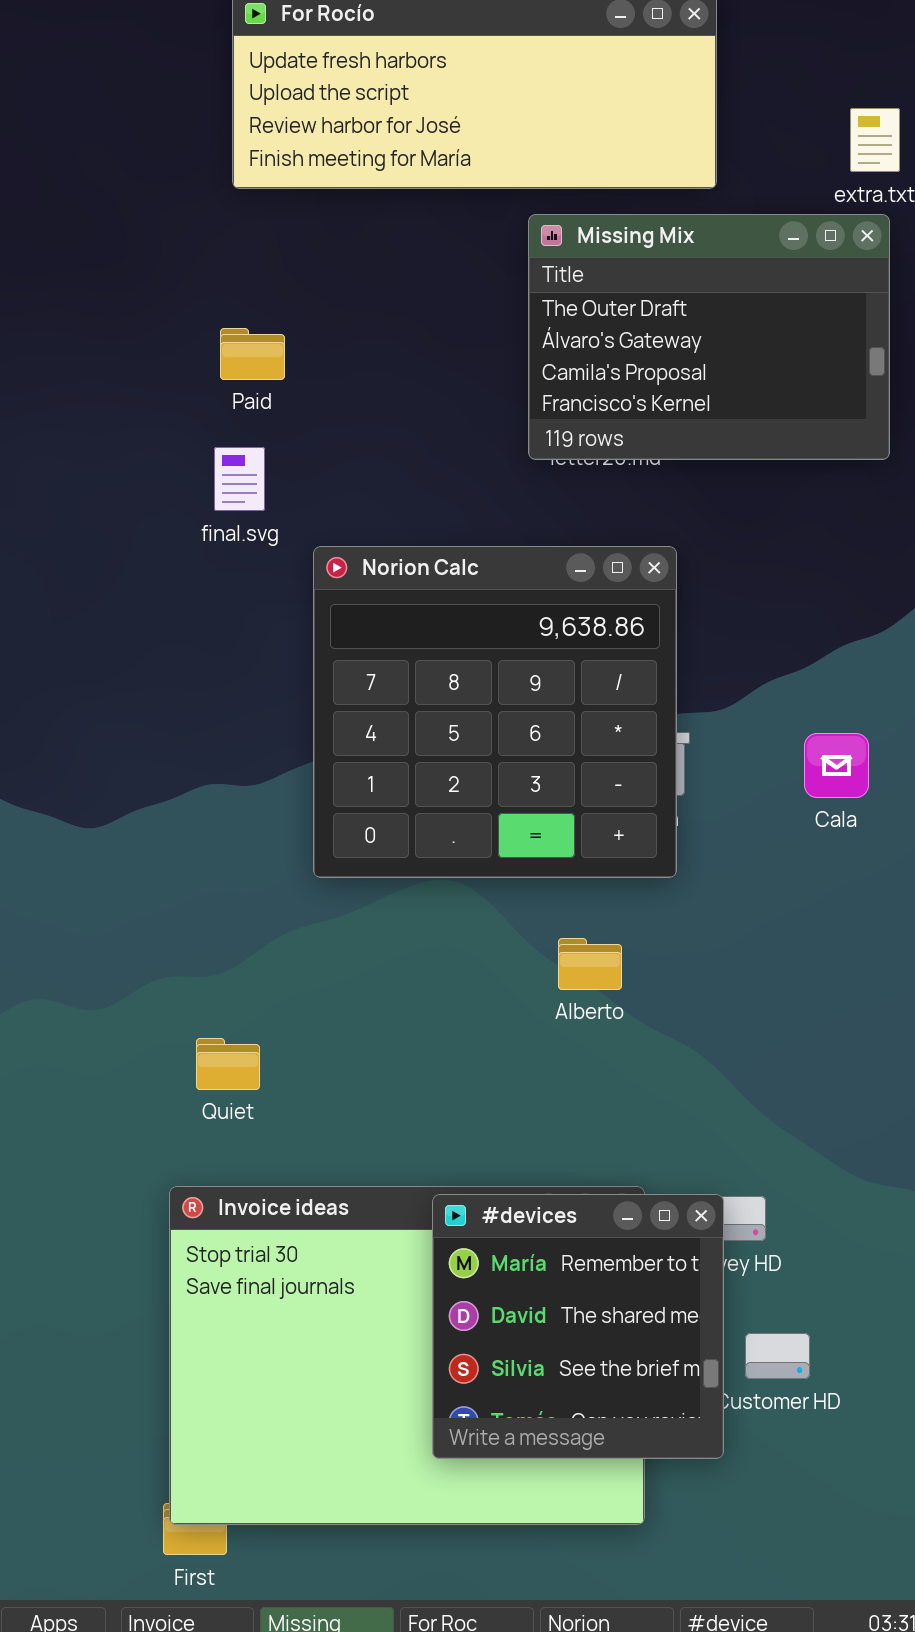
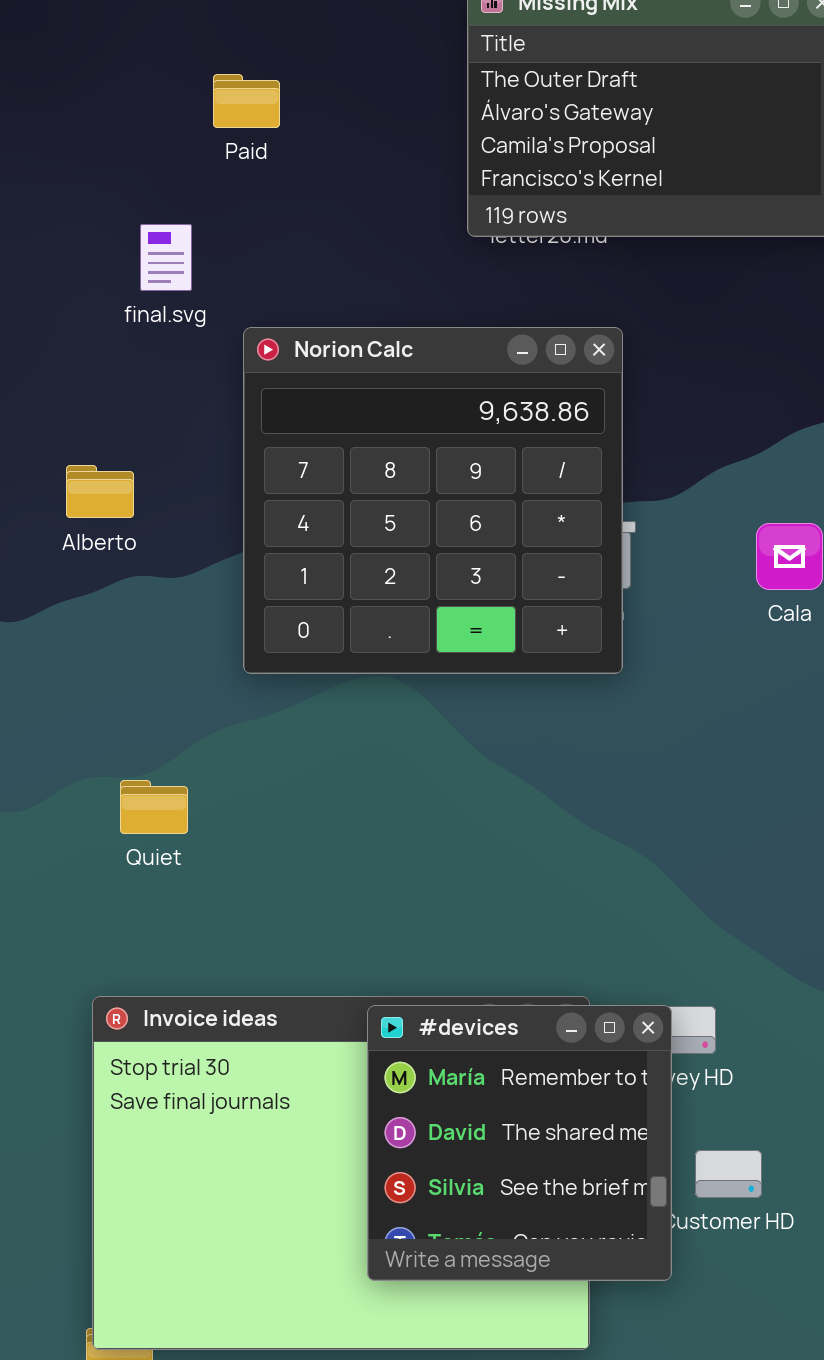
Paid: [220,328,285,380] -> [213,74,280,128], moved
Alberto: [558,938,622,990] -> [66,465,134,518], moved
Quiet: [196,1038,260,1090] -> [120,780,188,834], moved

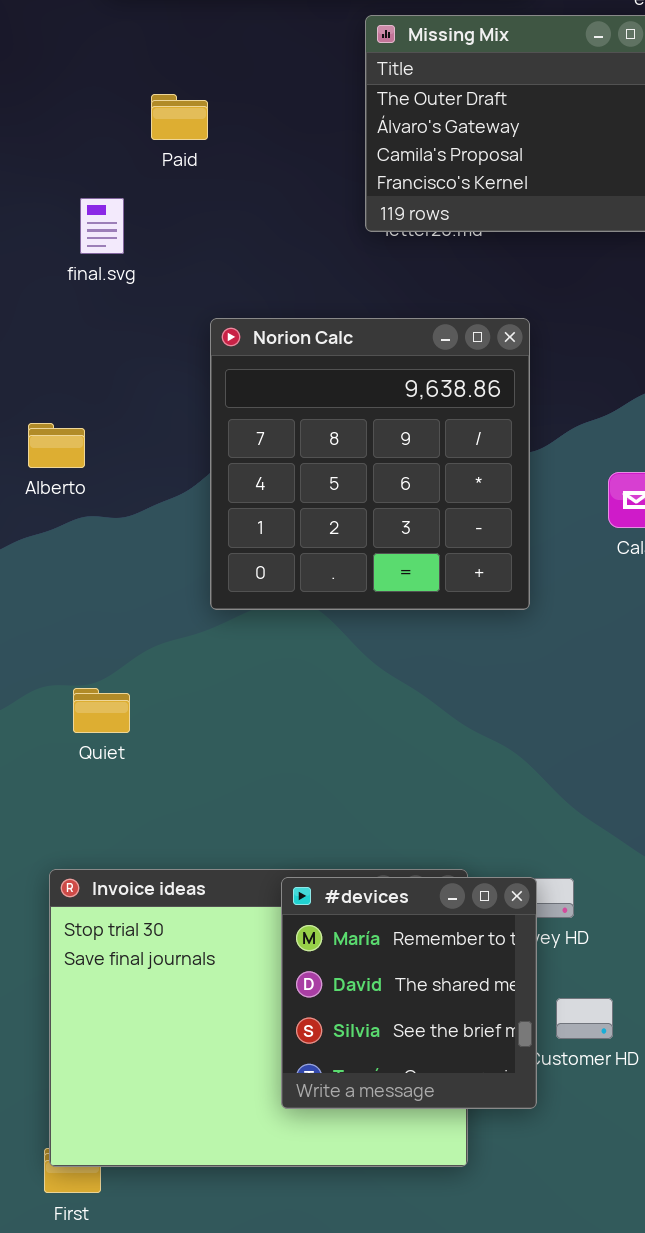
final.svg: [140,224,192,291] -> [80,198,124,254], moved
Norion Calc: [243,327,623,674] -> [210,318,530,610], moved

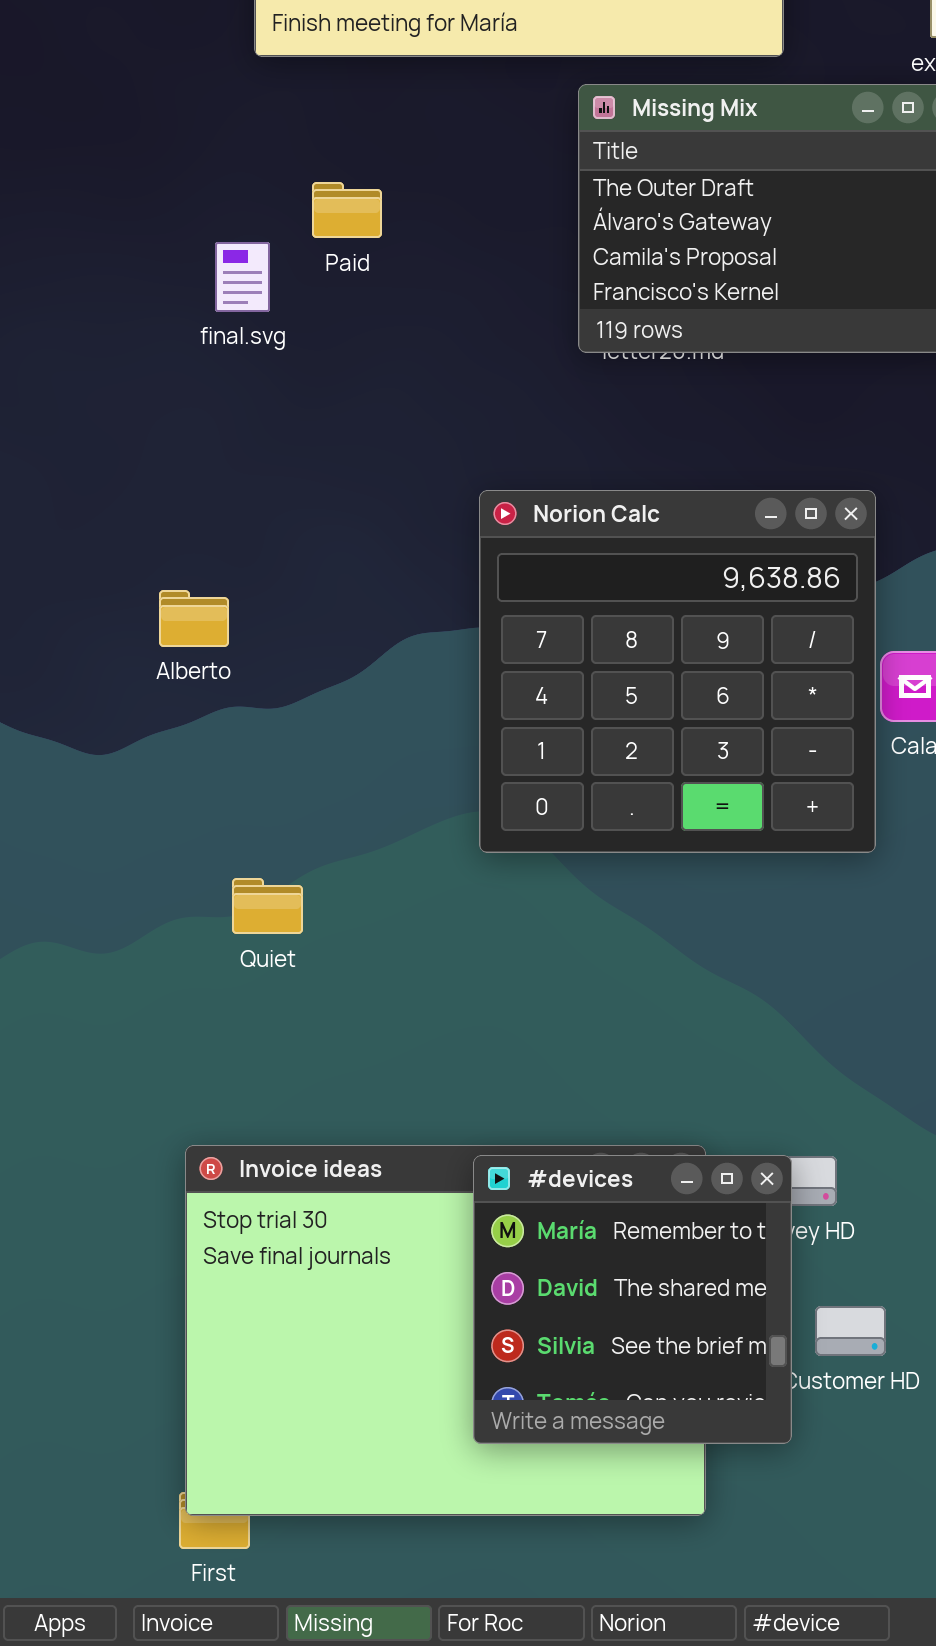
final.svg: [80,198,124,254] -> [215,242,270,312], moved
Norion Calc: [210,318,530,610] -> [479,490,876,853], moved
Quiet: [73,688,130,733] -> [232,878,303,934], moved

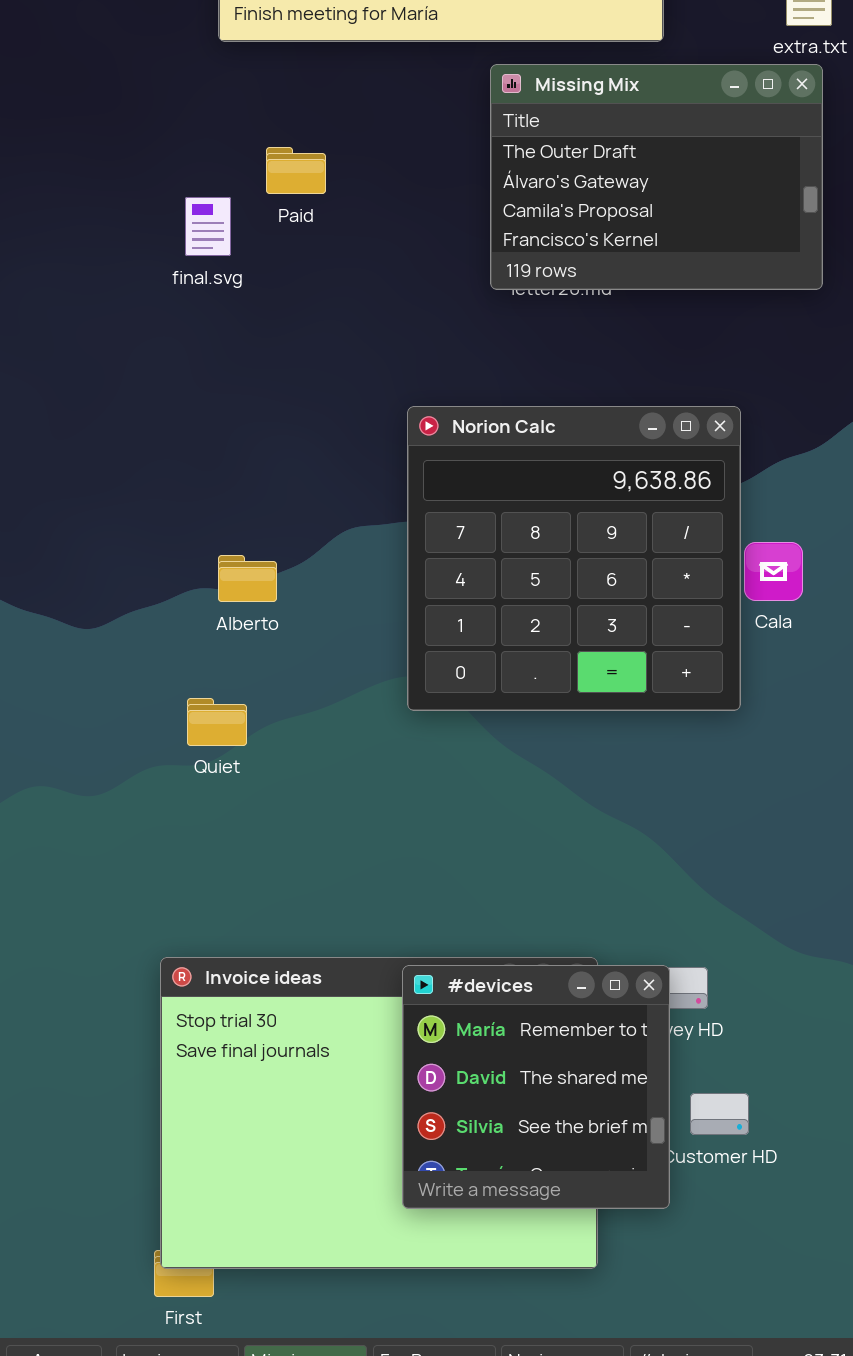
Alberto: [159,590,229,647] -> [218,555,277,602], moved
Quiet: [232,878,303,934] -> [187,698,247,746], moved

